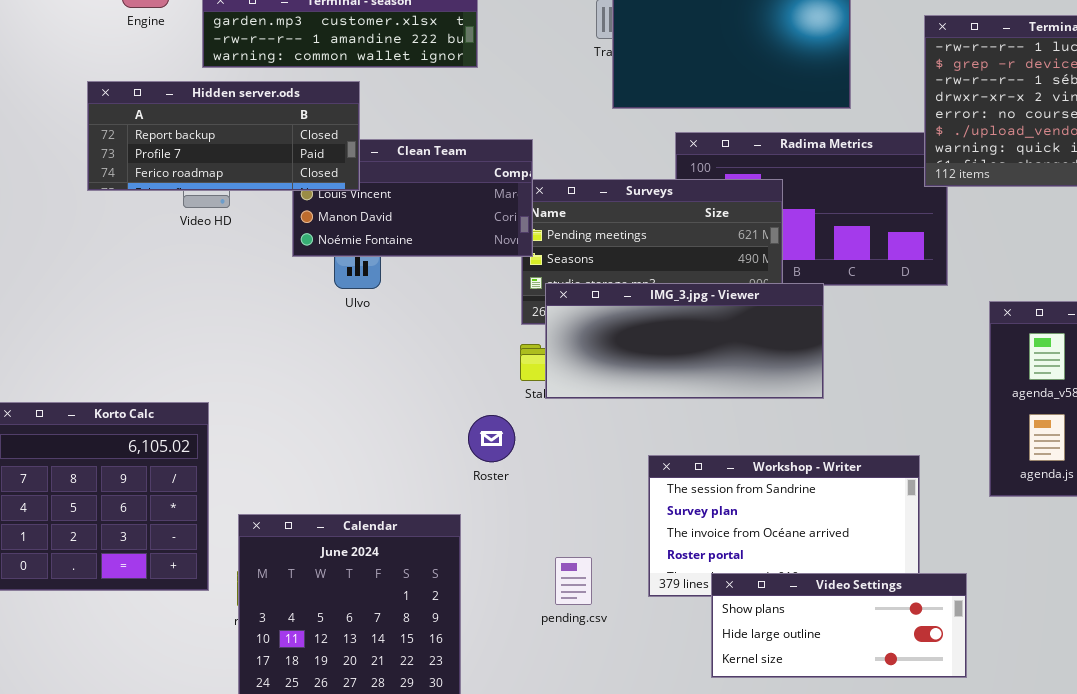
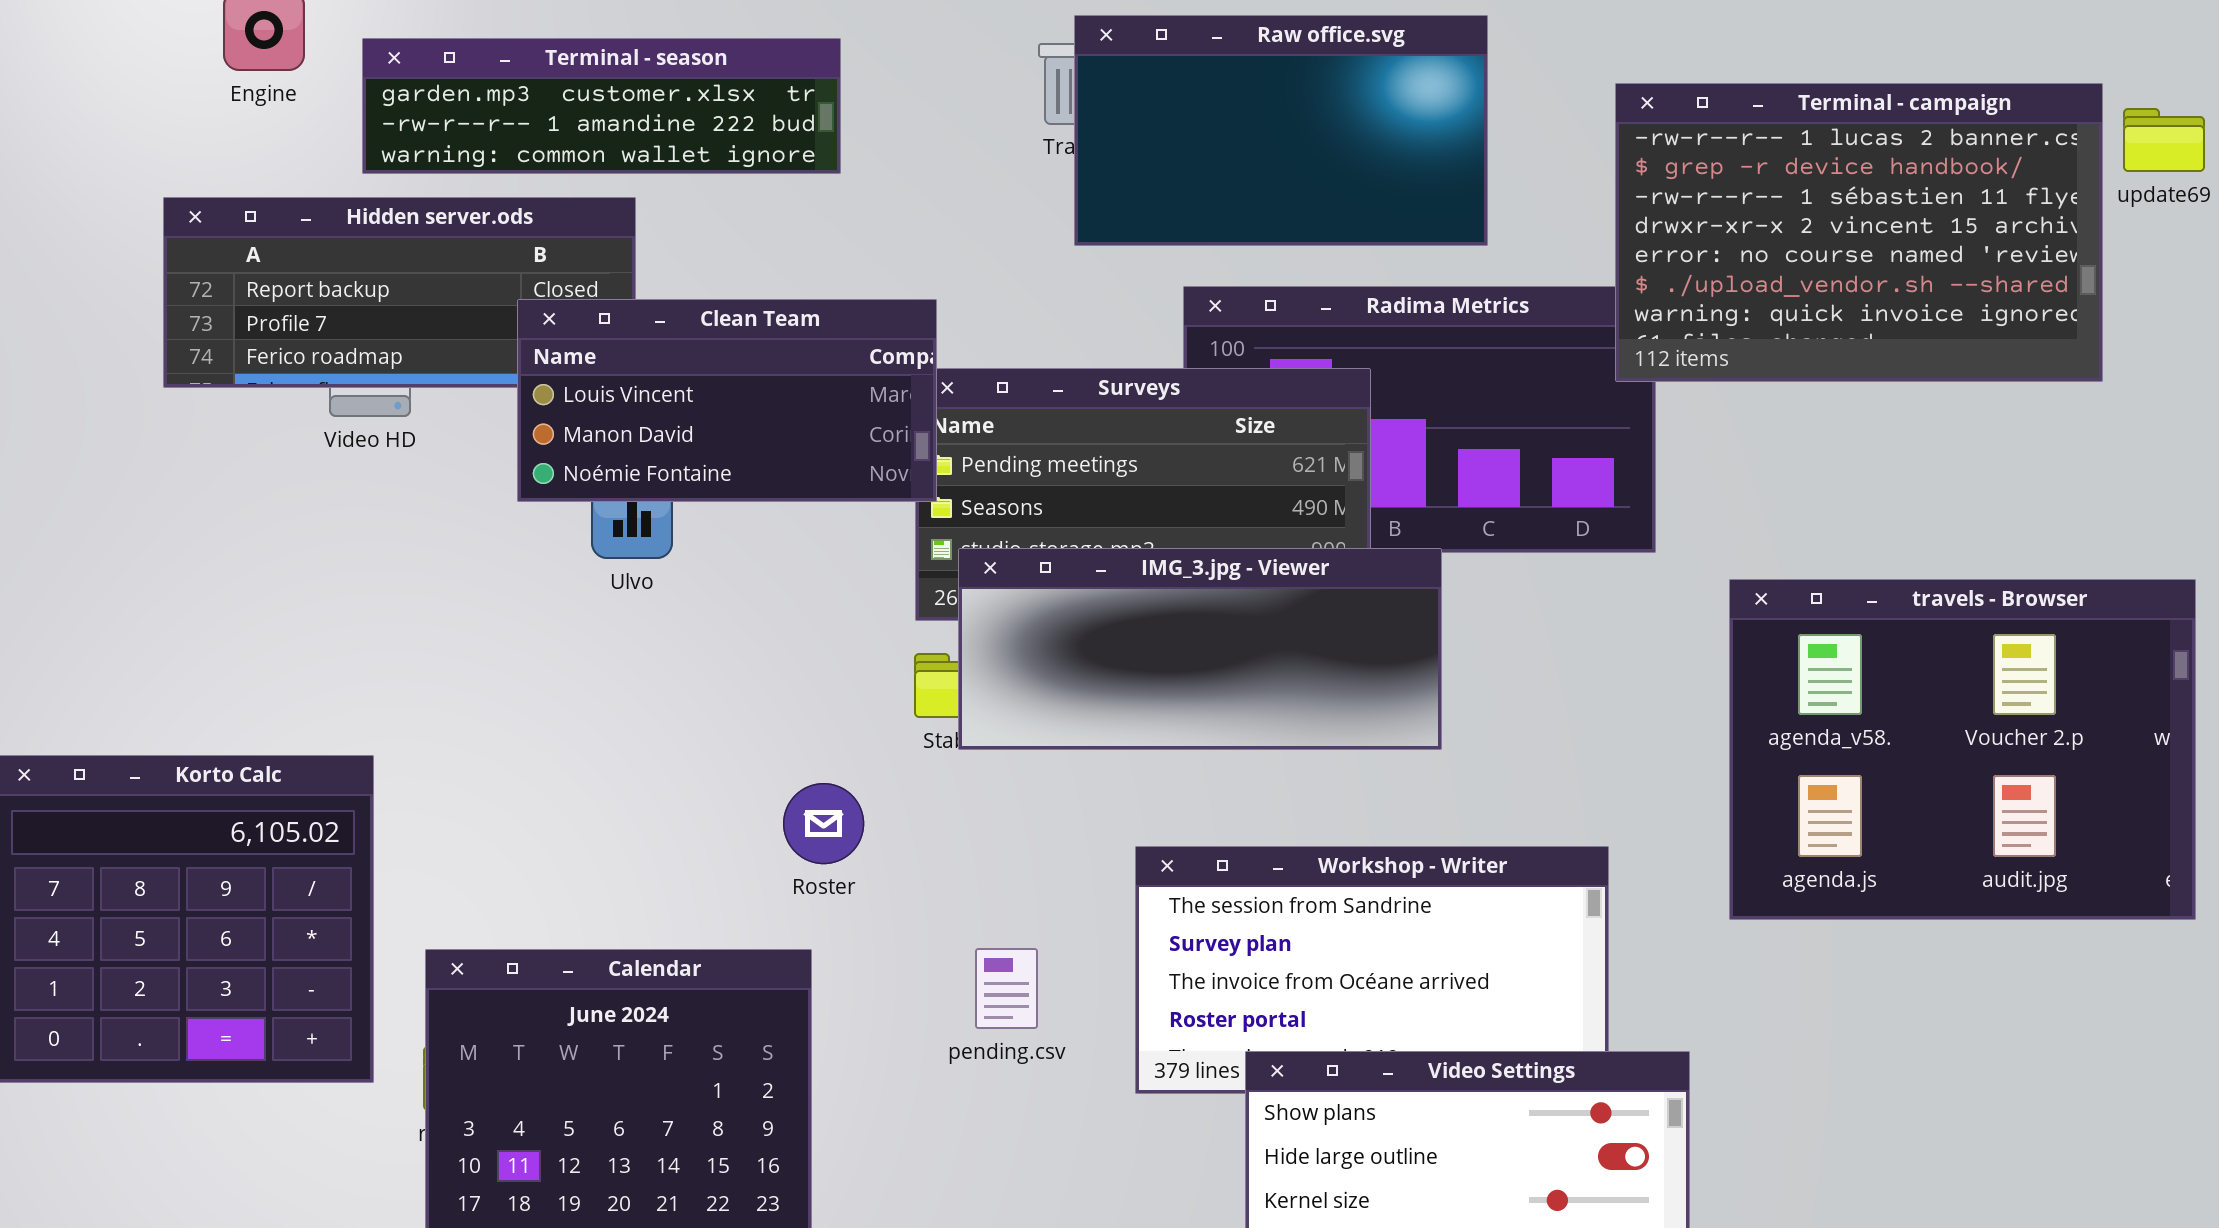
Clean Team: [292,139,533,257] -> [517,299,937,502], raised
Roster: [468,415,515,462] -> [783,783,864,864], moved
pending.csv: [555,557,592,605] -> [975,948,1038,1029], moved

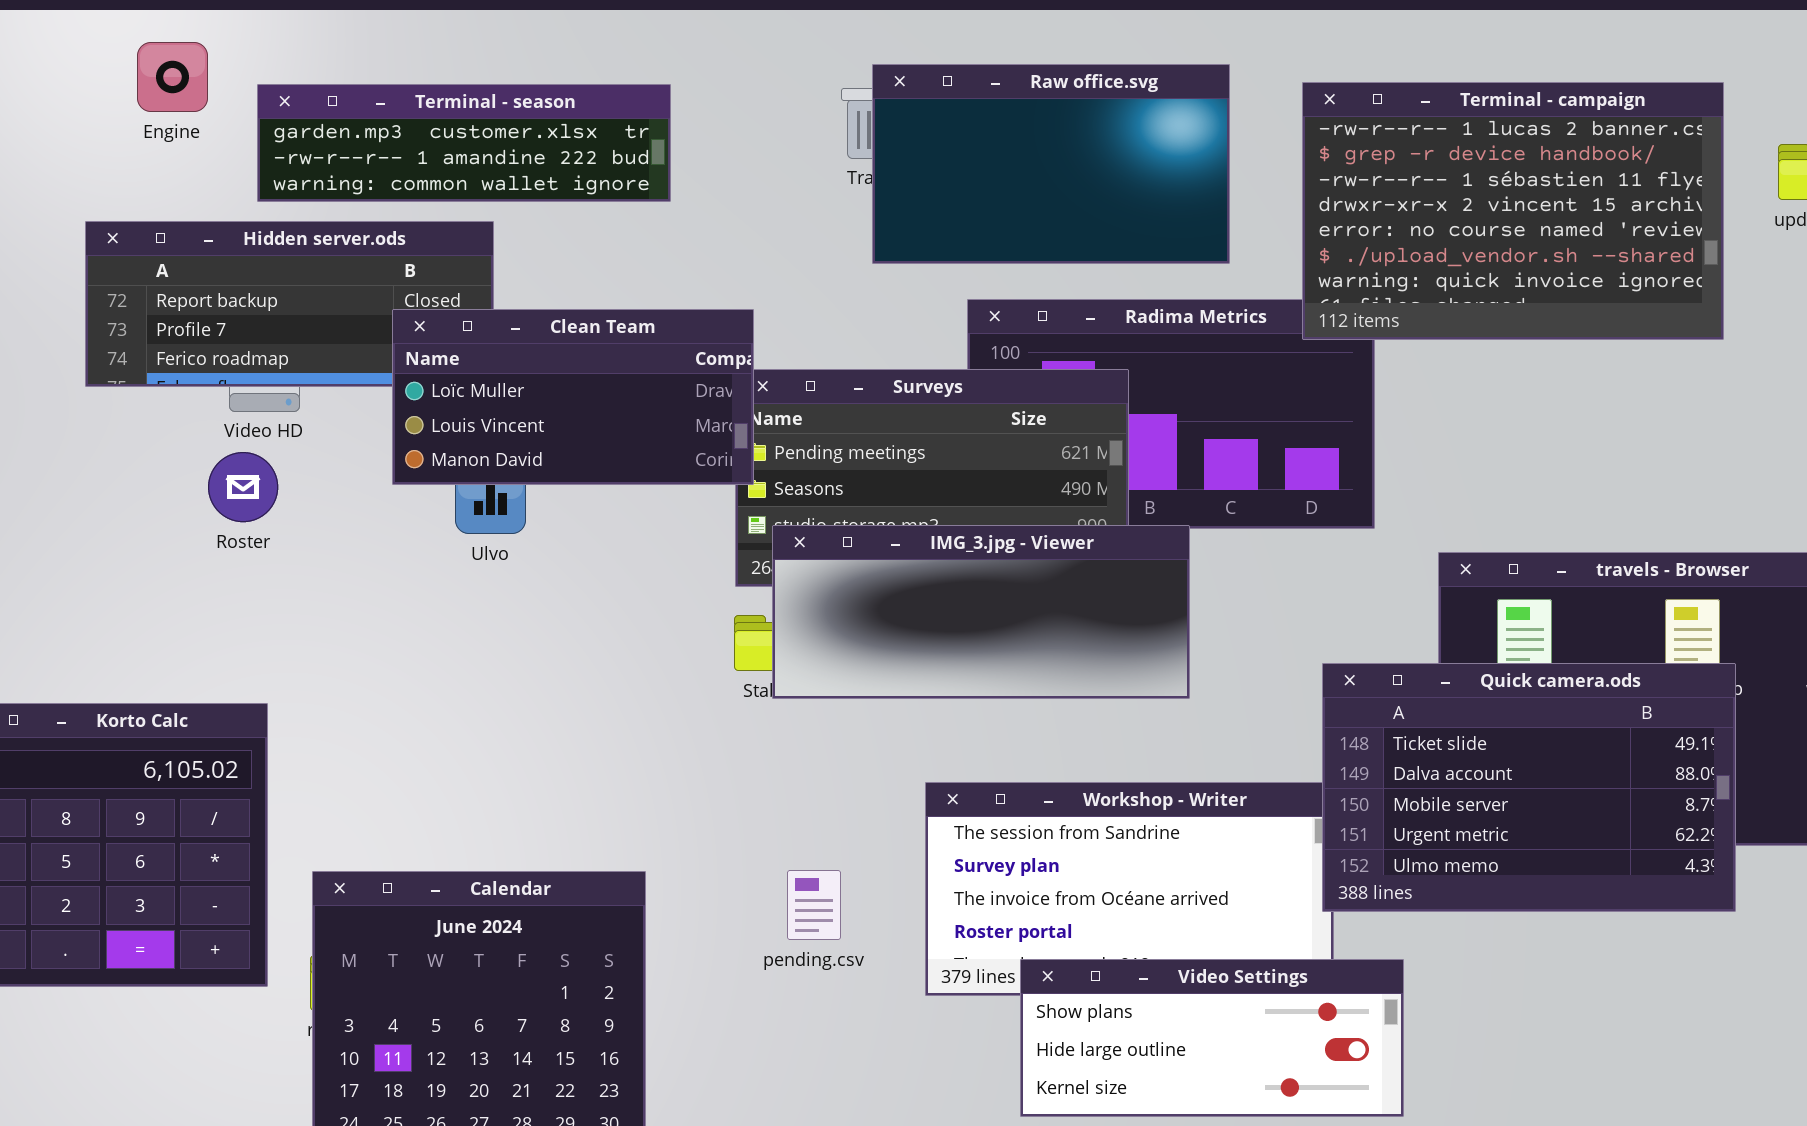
Terminal - campaign: [1615,83,2103,382] -> [1302,82,1724,340], moved
Clean Team: [517,299,937,502] -> [392,309,754,485], scrolled up 1 row
Quick camera.ods: none -> [1322,663,1736,912], opened
Roster: [783,783,864,864] -> [208,452,278,522], moved

